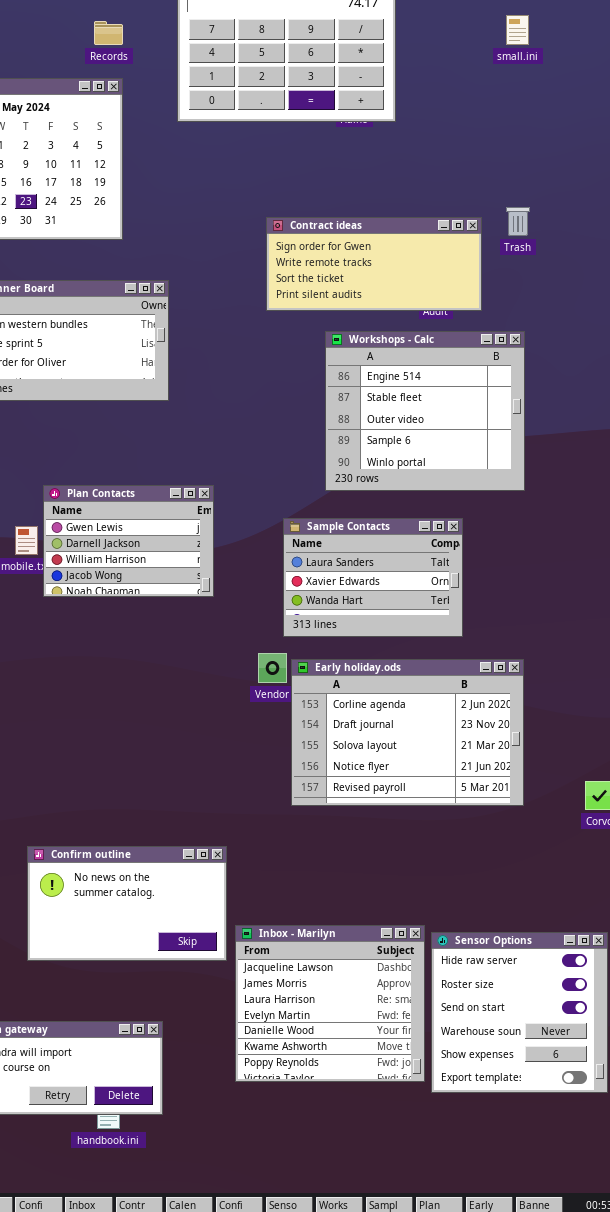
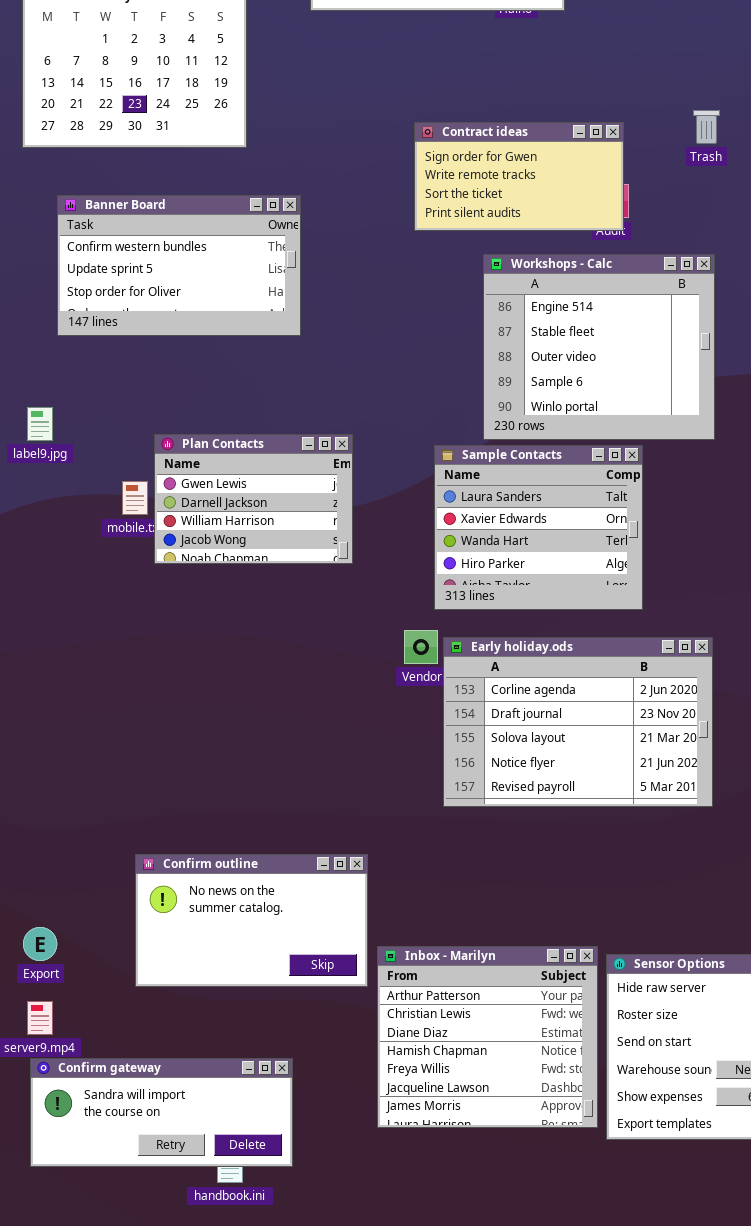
Contract ideas: [266,217,482,311] -> [414,122,624,231], resized
Sample Contacts: [283,518,463,637] -> [434,445,643,610], resized
Inbox - Marilyn: [235,925,425,1082] -> [377,946,598,1128], scrolled up 5 rows

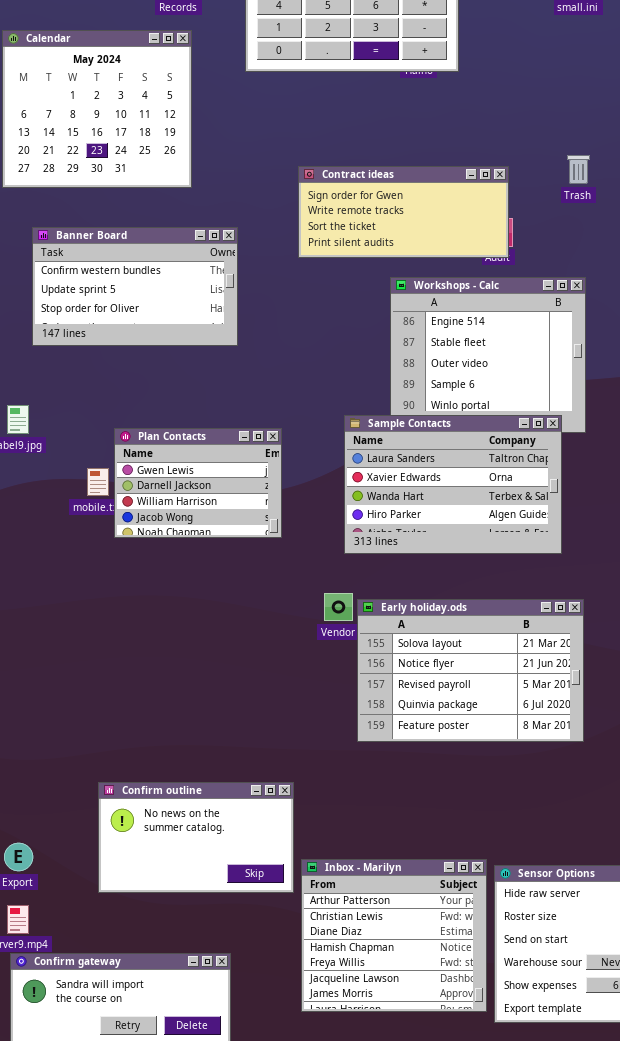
Contract ideas: [414,122,624,231] -> [298,166,509,258], resized
Sample Contacts: [434,445,643,610] -> [344,415,562,554], moved, resized
Early holiday.ods: [443,637,713,807] -> [357,599,584,742], scrolled down 2 rows

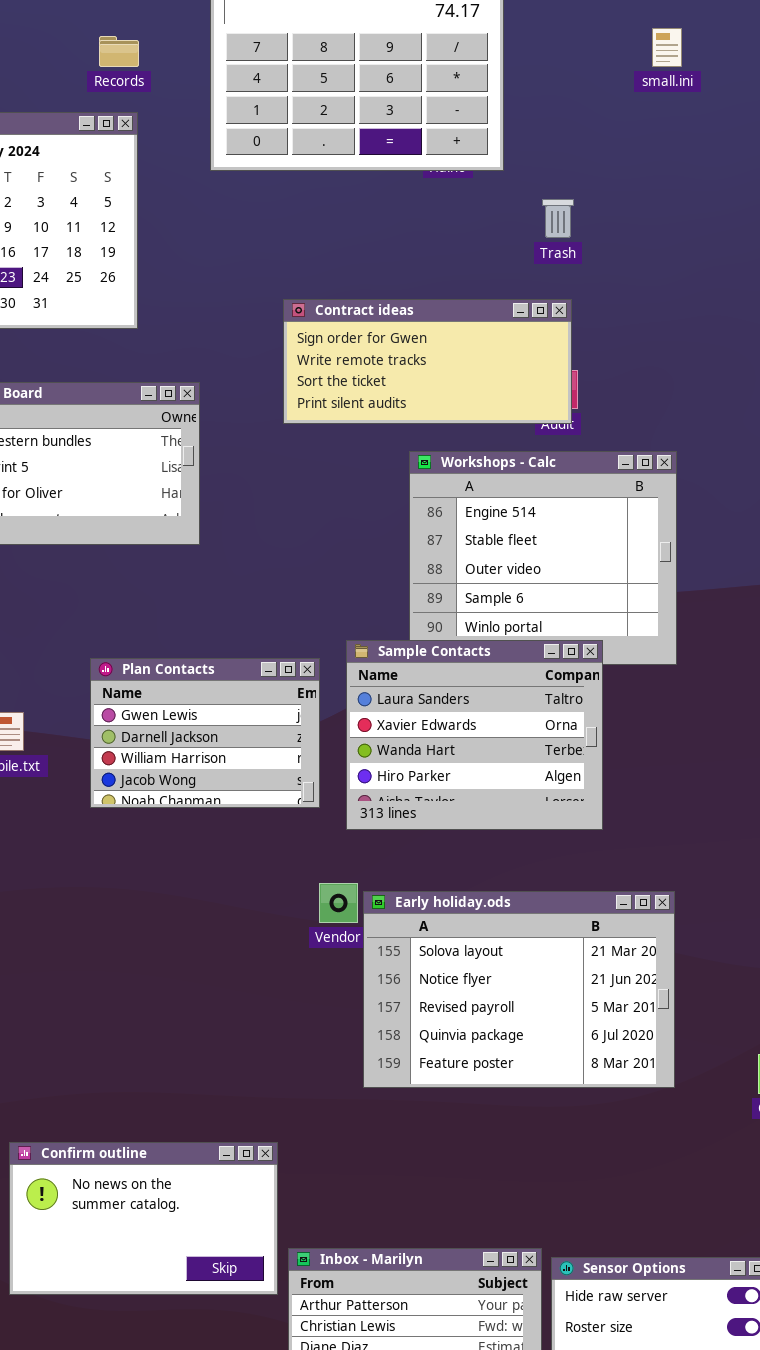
Trash: [567,155,590,184] -> [542,199,574,238], moved
Sample Contacts: [344,415,562,554] -> [346,640,603,830], resized
Plan Contacts: [114,428,282,538] -> [90,658,320,808], moved

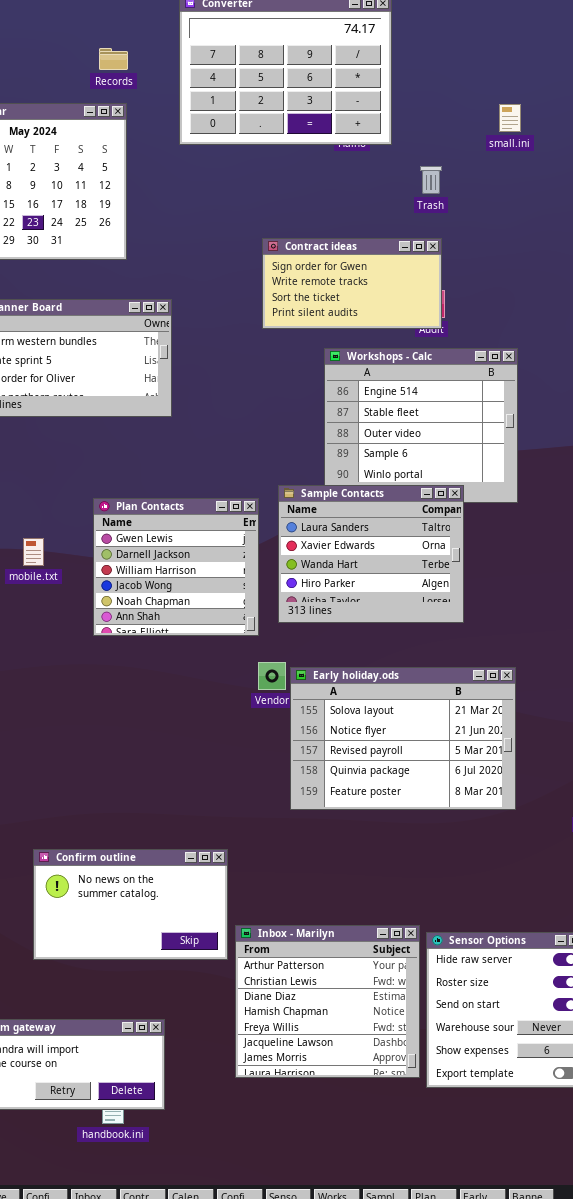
small.ini: [652,28,682,67] -> [499,104,521,132], moved
Contract ideas: [283,299,572,424] -> [262,238,442,329], resized
Plan Contacts: [90,658,320,808] -> [93,498,259,636], resized

